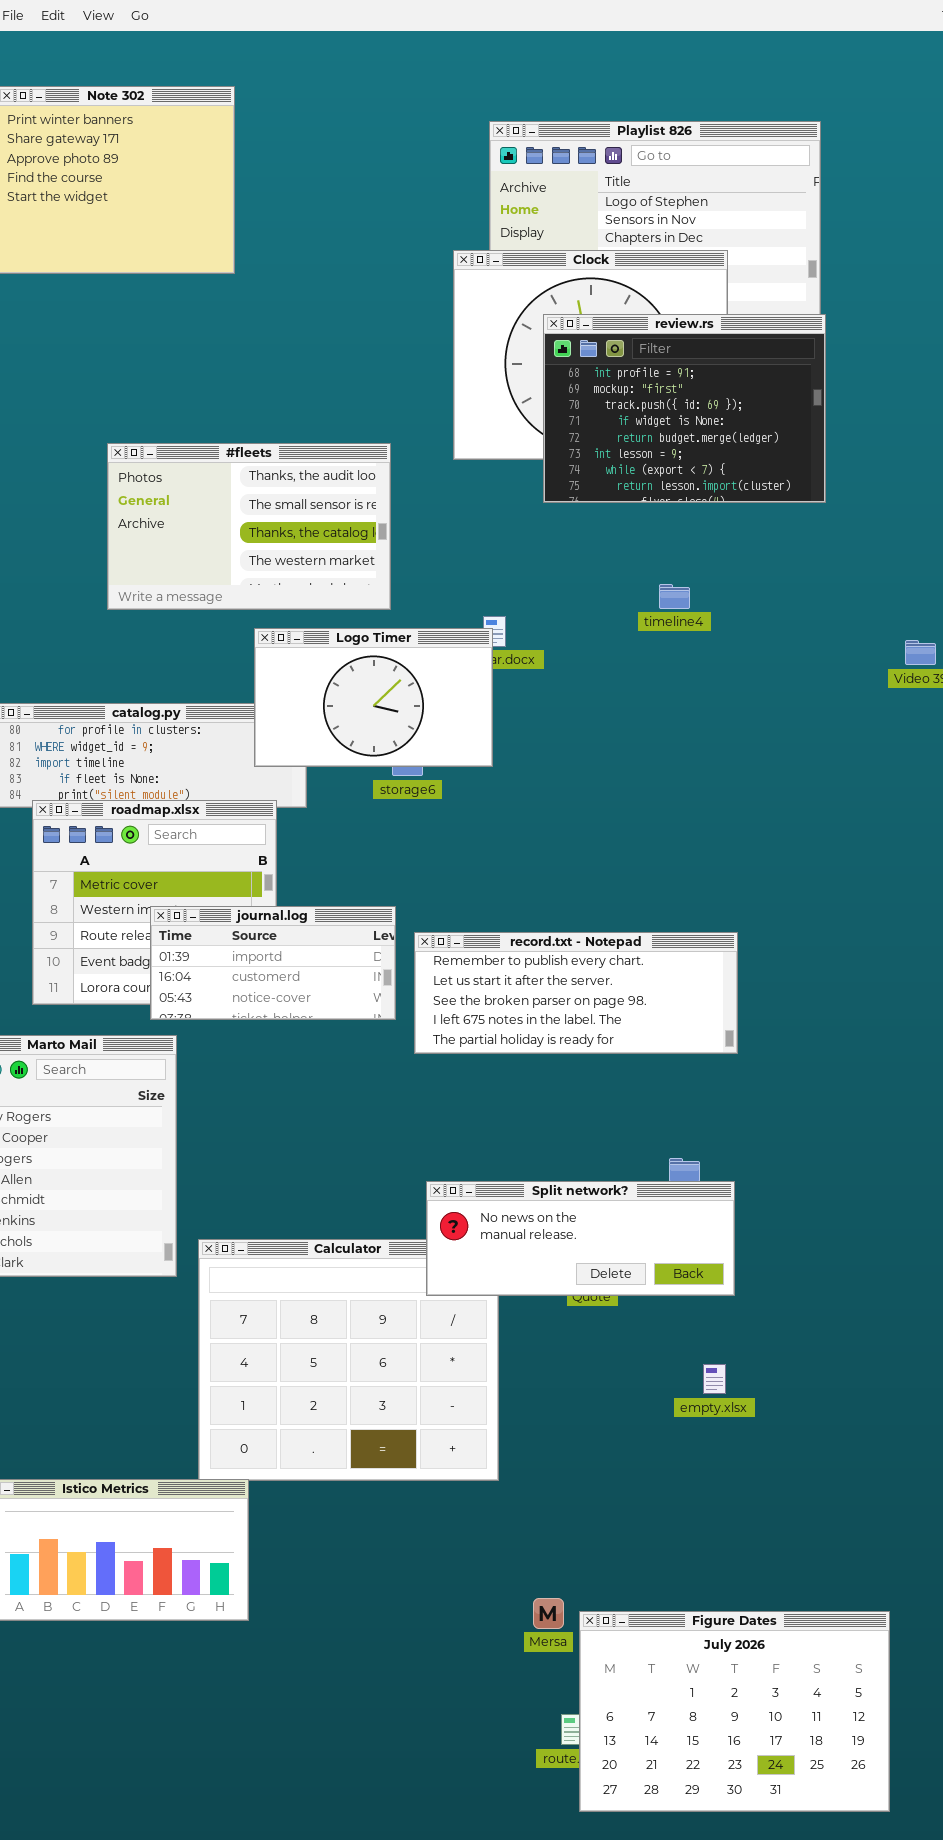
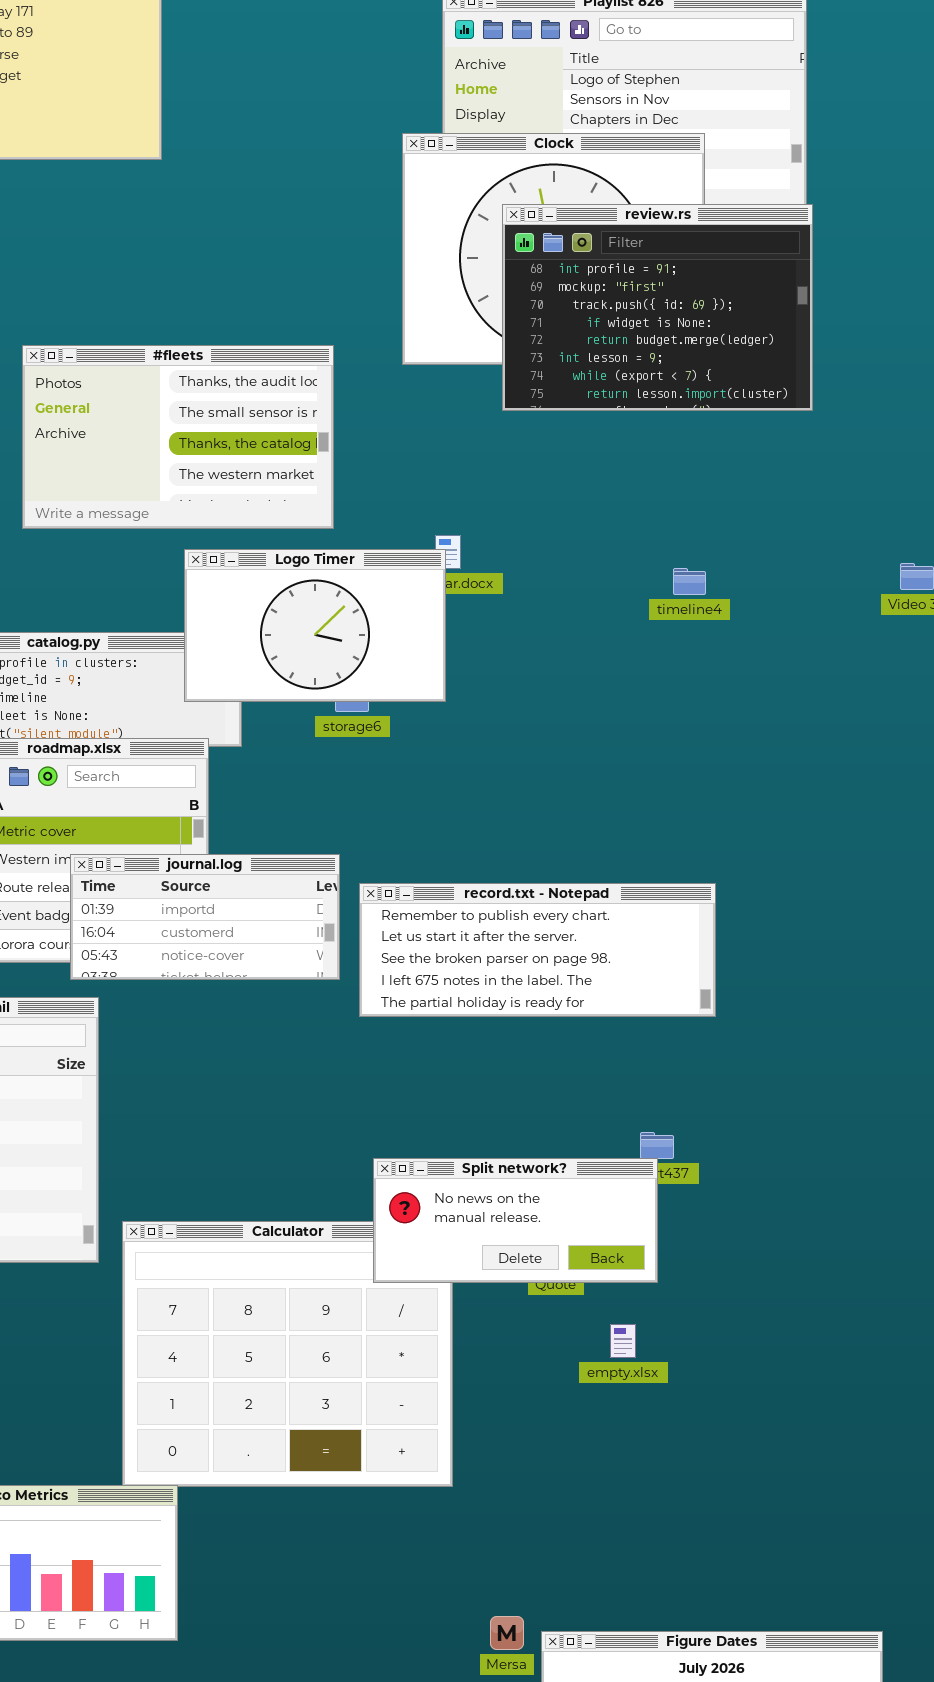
timeline4: [659,584,690,609] -> [673,568,706,595], moved
Split network?: [426,1181,735,1296] -> [373,1158,658,1283], resized
empty.xlsx: [703,1364,726,1394] -> [610,1324,636,1358], moved

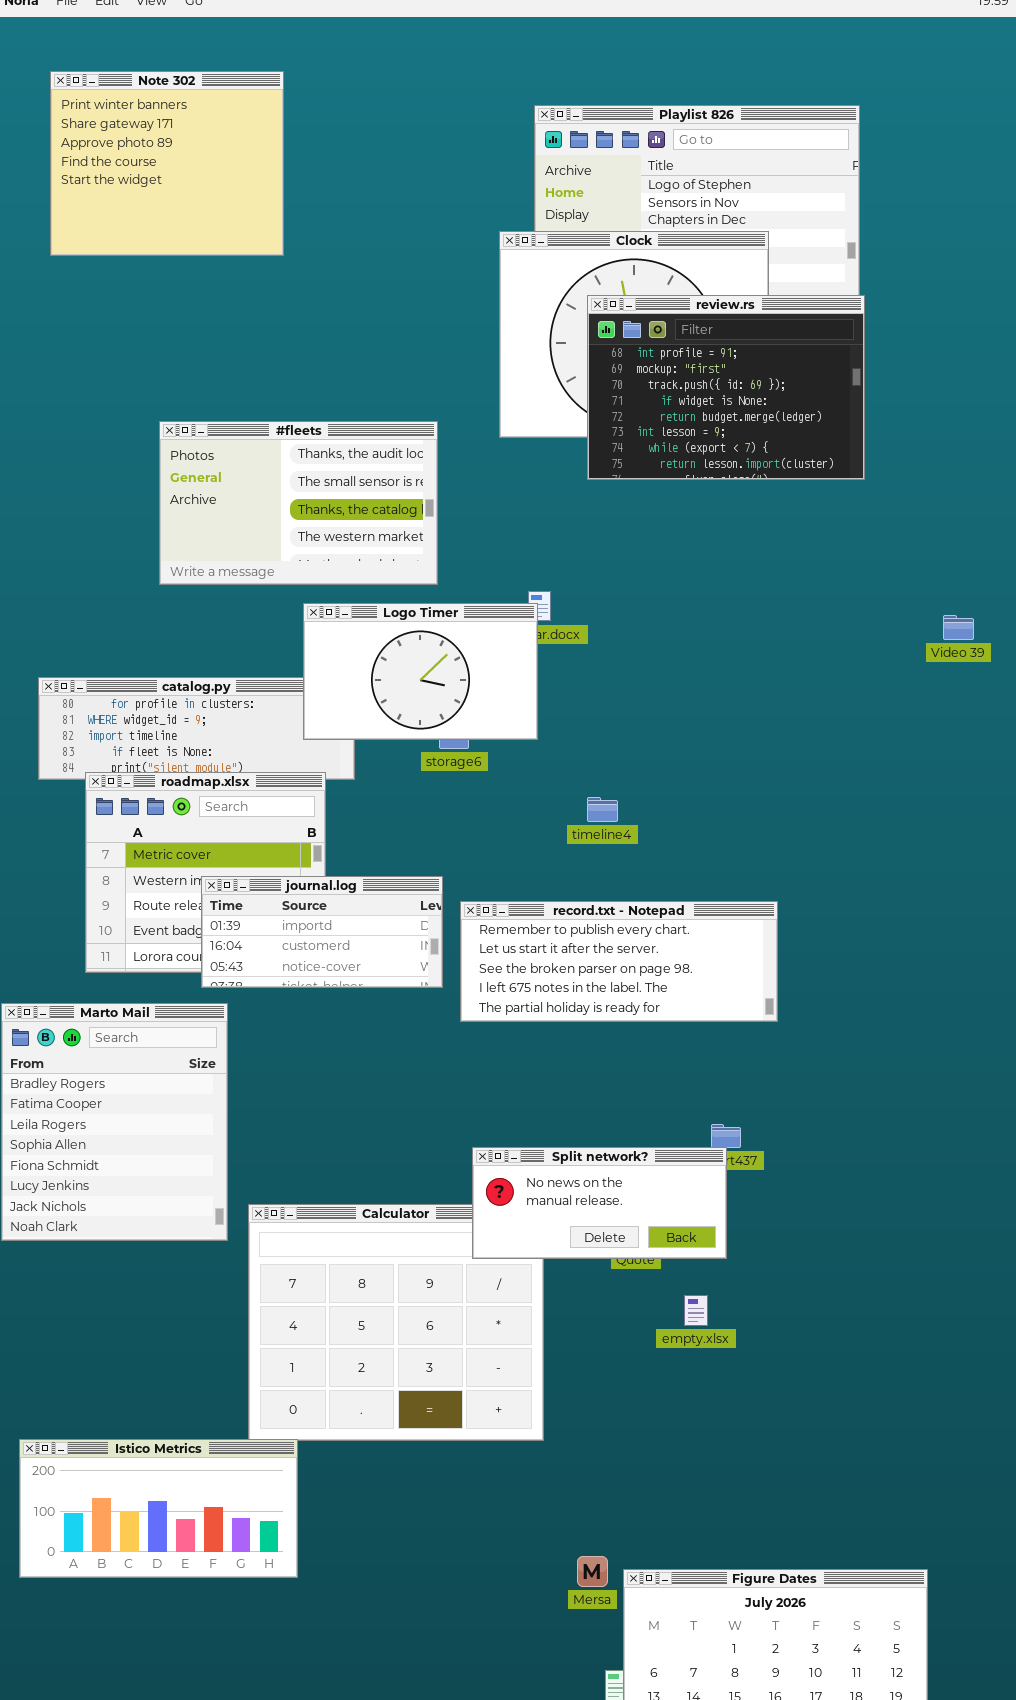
timeline4: [673,568,706,595] -> [587,797,618,822], moved

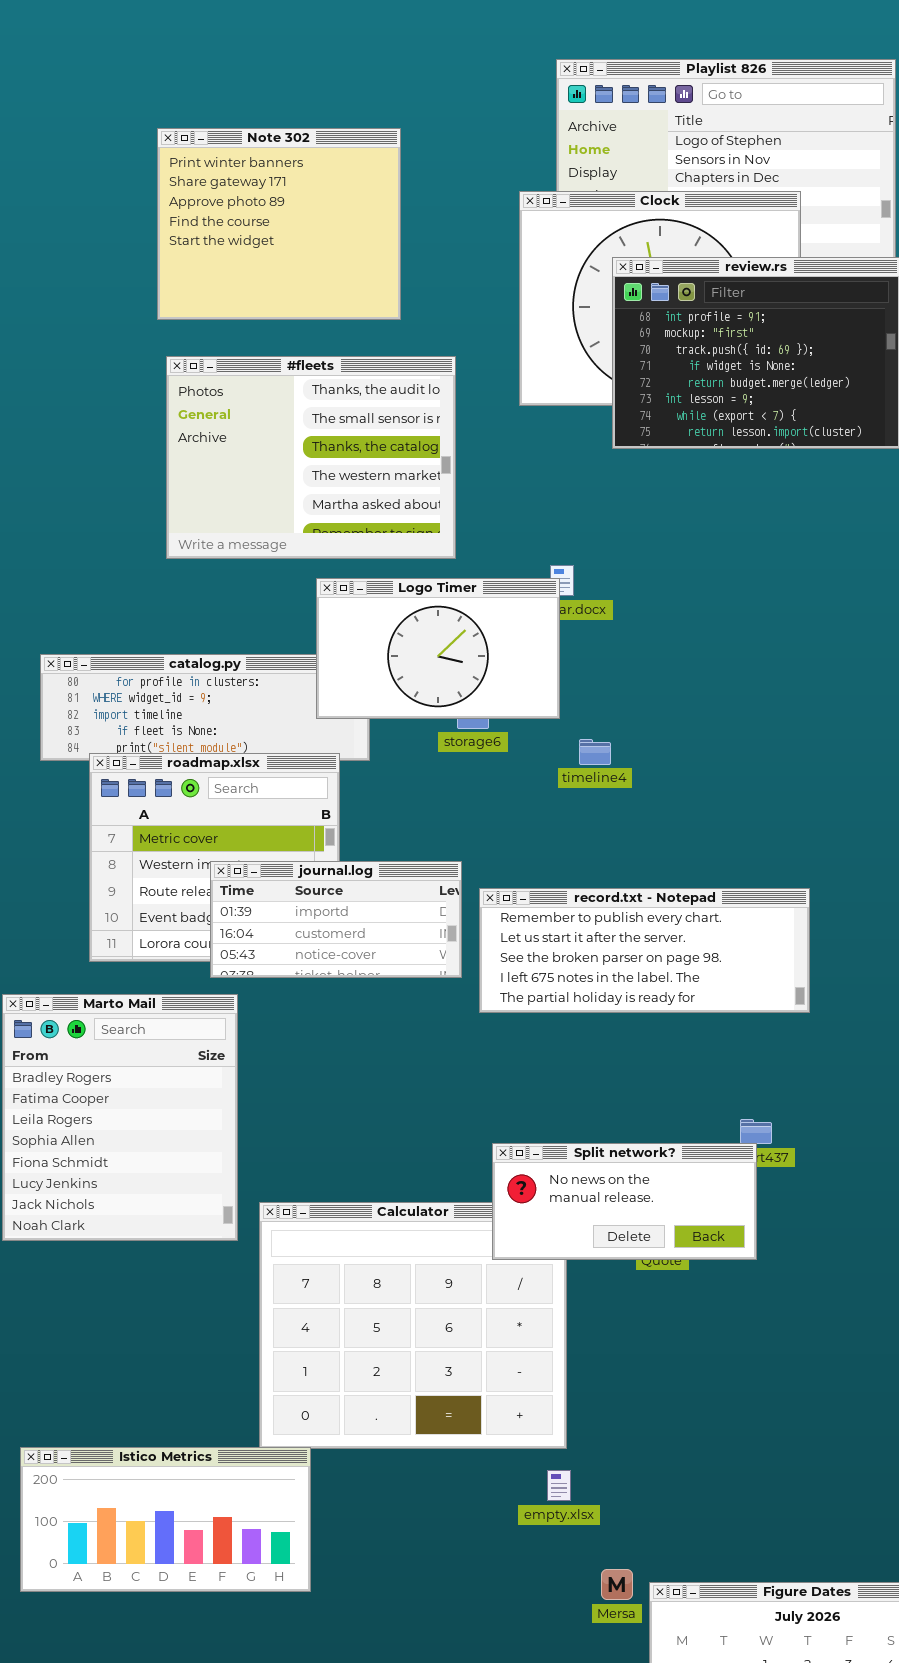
Note 302: [50,71,284,256] -> [157,128,401,320], moved
#fleets: [159,421,438,585] -> [166,356,456,559], resized
timeline4: [587,797,618,822] -> [579,739,611,765], moved
empty.xlsx: [684,1295,708,1326] -> [547,1470,571,1501], moved

